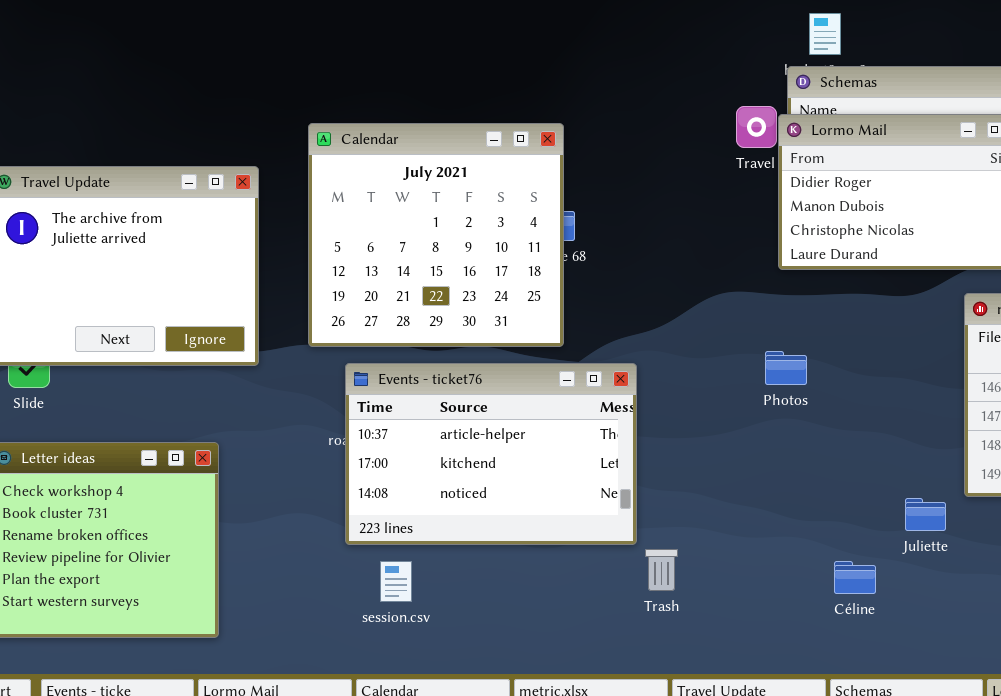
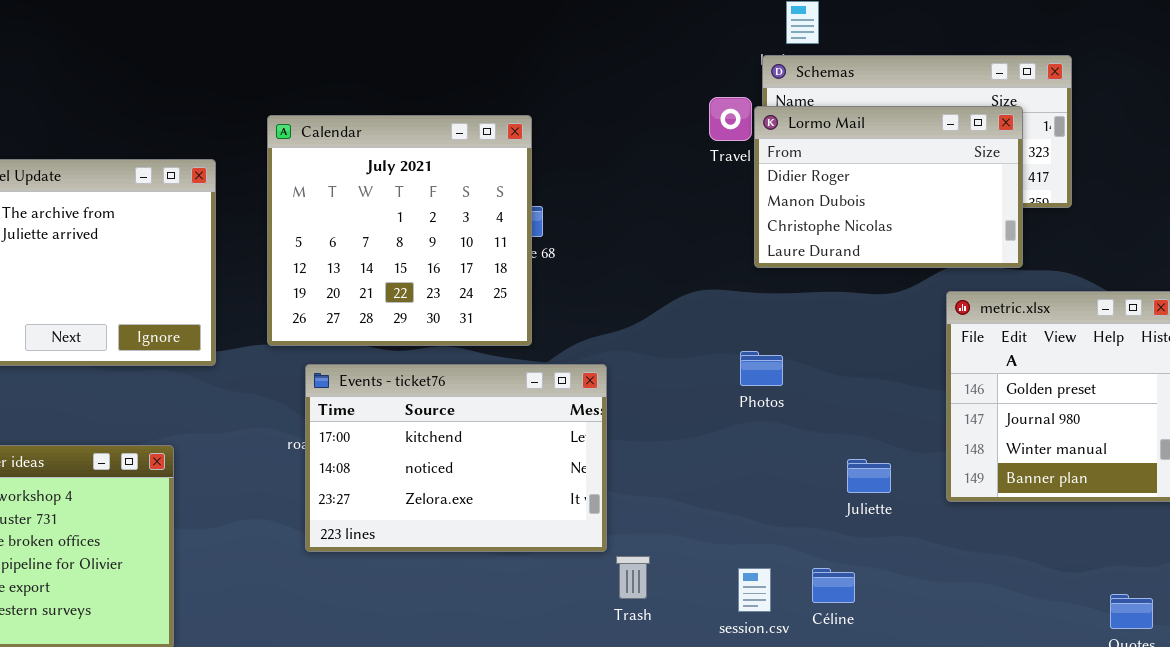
Events - ticket76: [345,363,637,545] -> [305,364,607,552], scrolled down 1 row
Juliette: [905,498,946,531] -> [847,459,891,493], moved
session.csv: [380,561,412,602] -> [738,568,771,612], moved

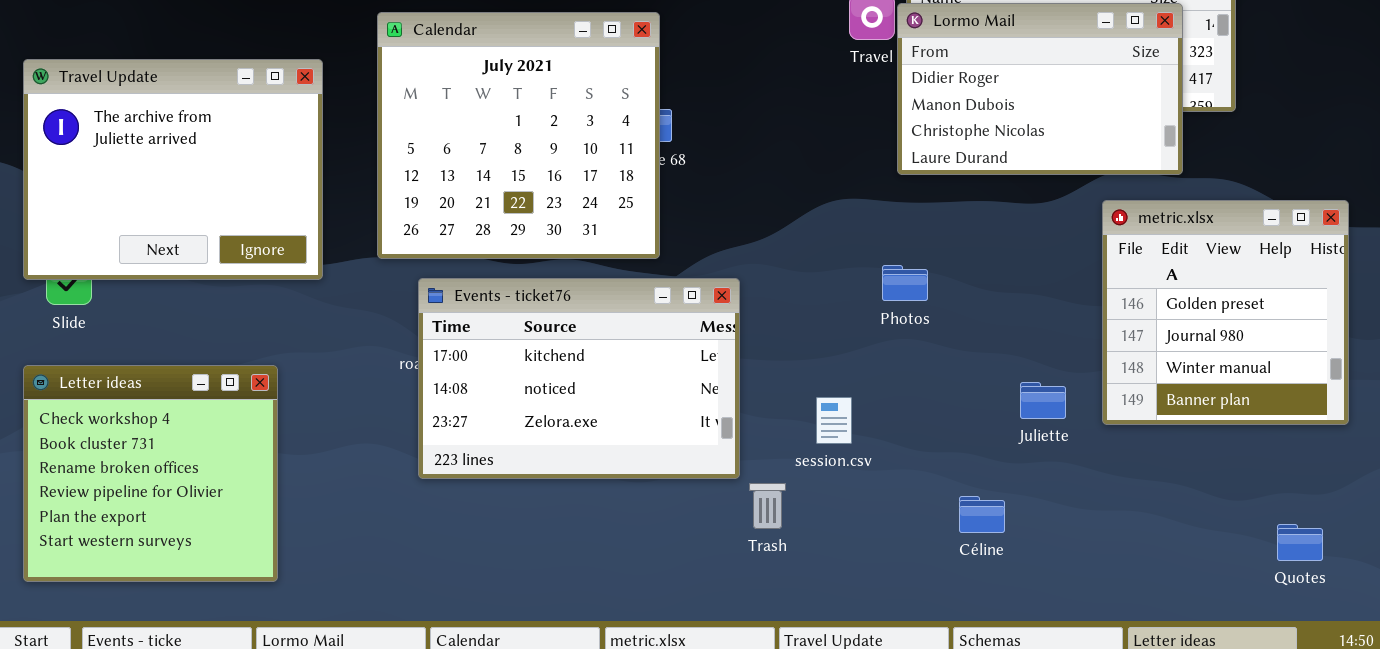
Juliette: [847,459,891,493] -> [1020,382,1066,419], moved
session.csv: [738,568,771,612] -> [816,397,852,444], moved

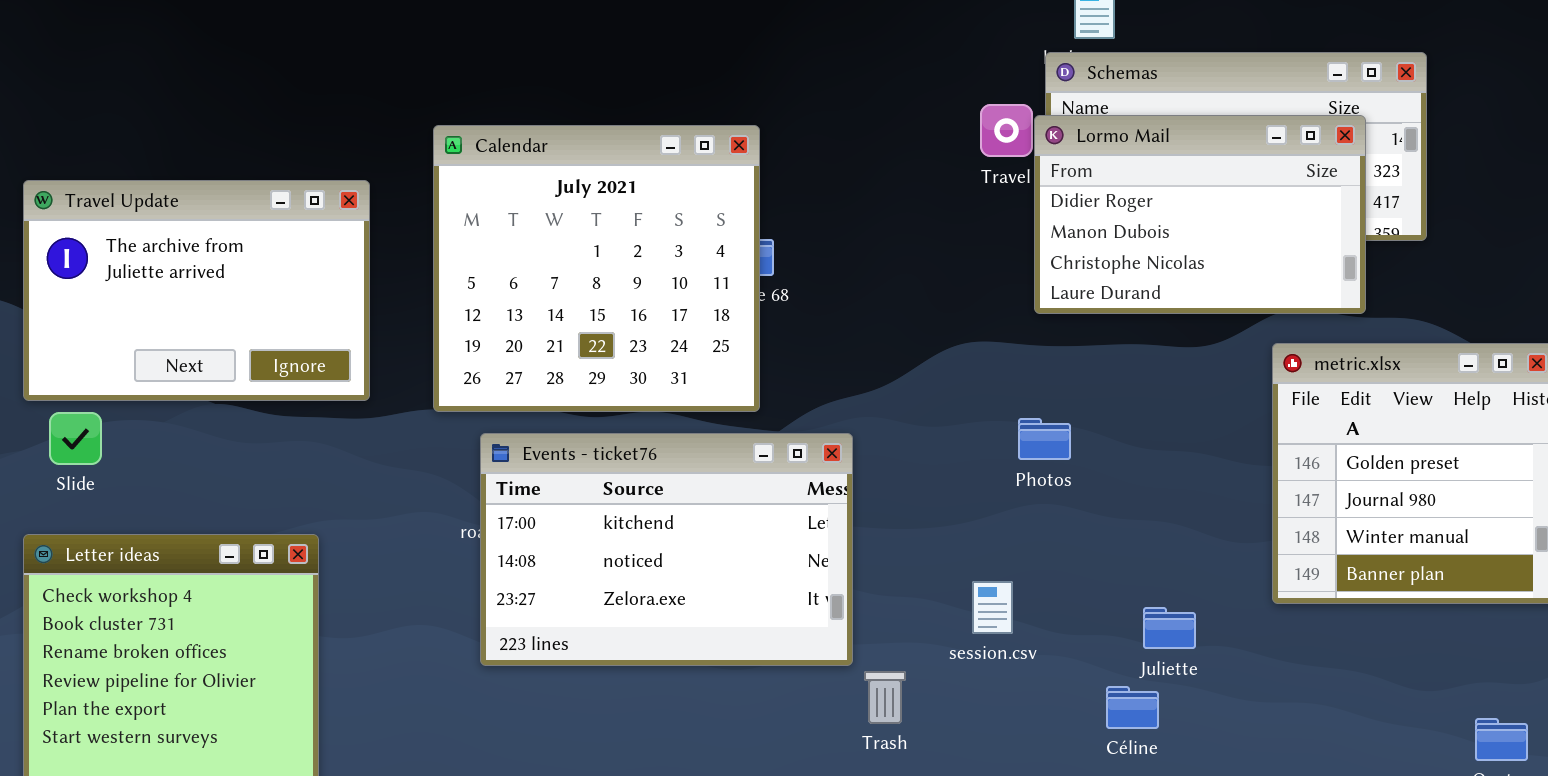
Travel Update: [23,59,323,280] -> [23,180,370,401], resized
Juliette: [1020,382,1066,419] -> [1143,607,1196,649], moved
session.csv: [816,397,852,444] -> [972,581,1013,634], moved

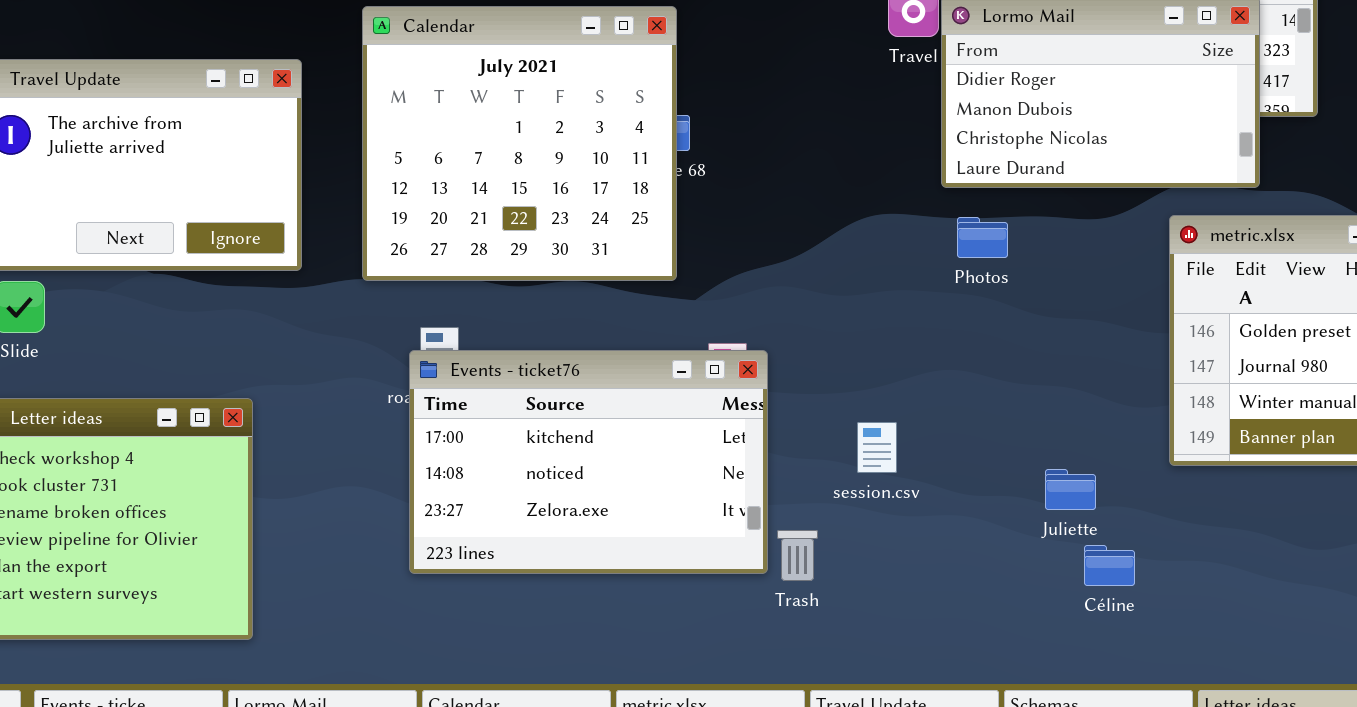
Photos: [1018,418,1071,460] -> [957,217,1008,258], moved
Events - ticket76: [480,433,853,666] -> [409,350,768,574], moved
session.csv: [972,581,1013,634] -> [857,422,897,473], moved
Céline: [1106,686,1159,729] -> [1084,545,1135,586], moved

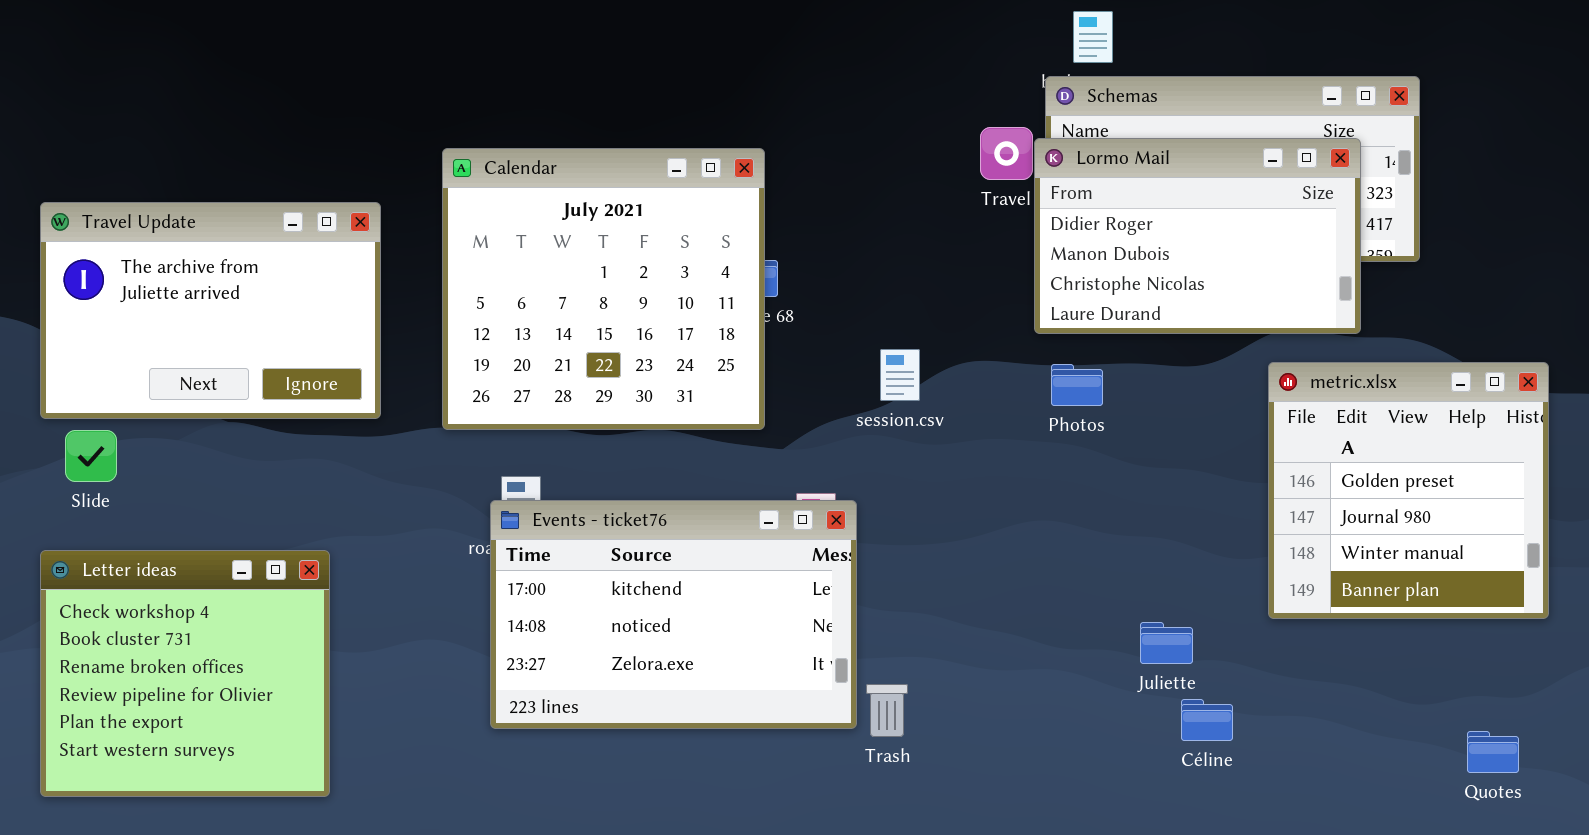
session.csv: [857,422,897,473] -> [880,349,920,401], moved

